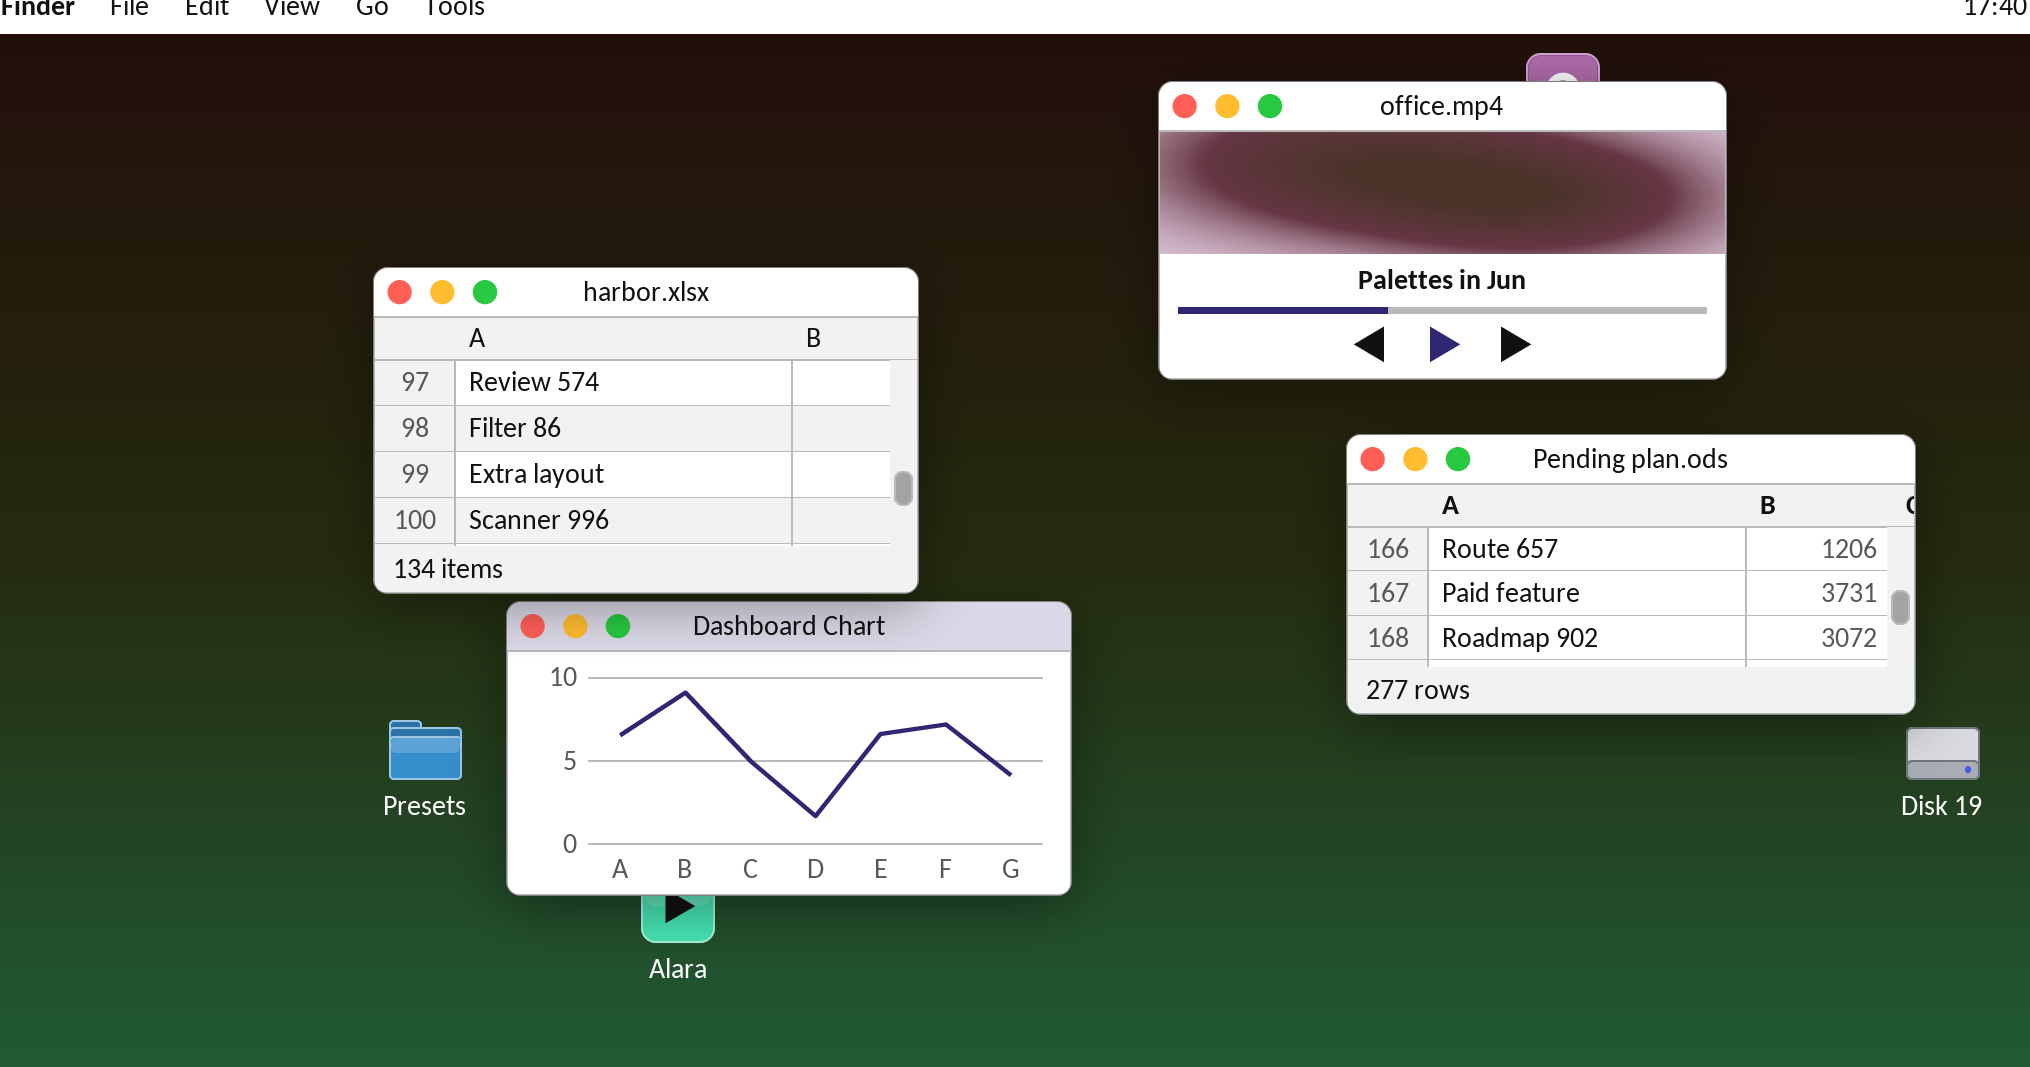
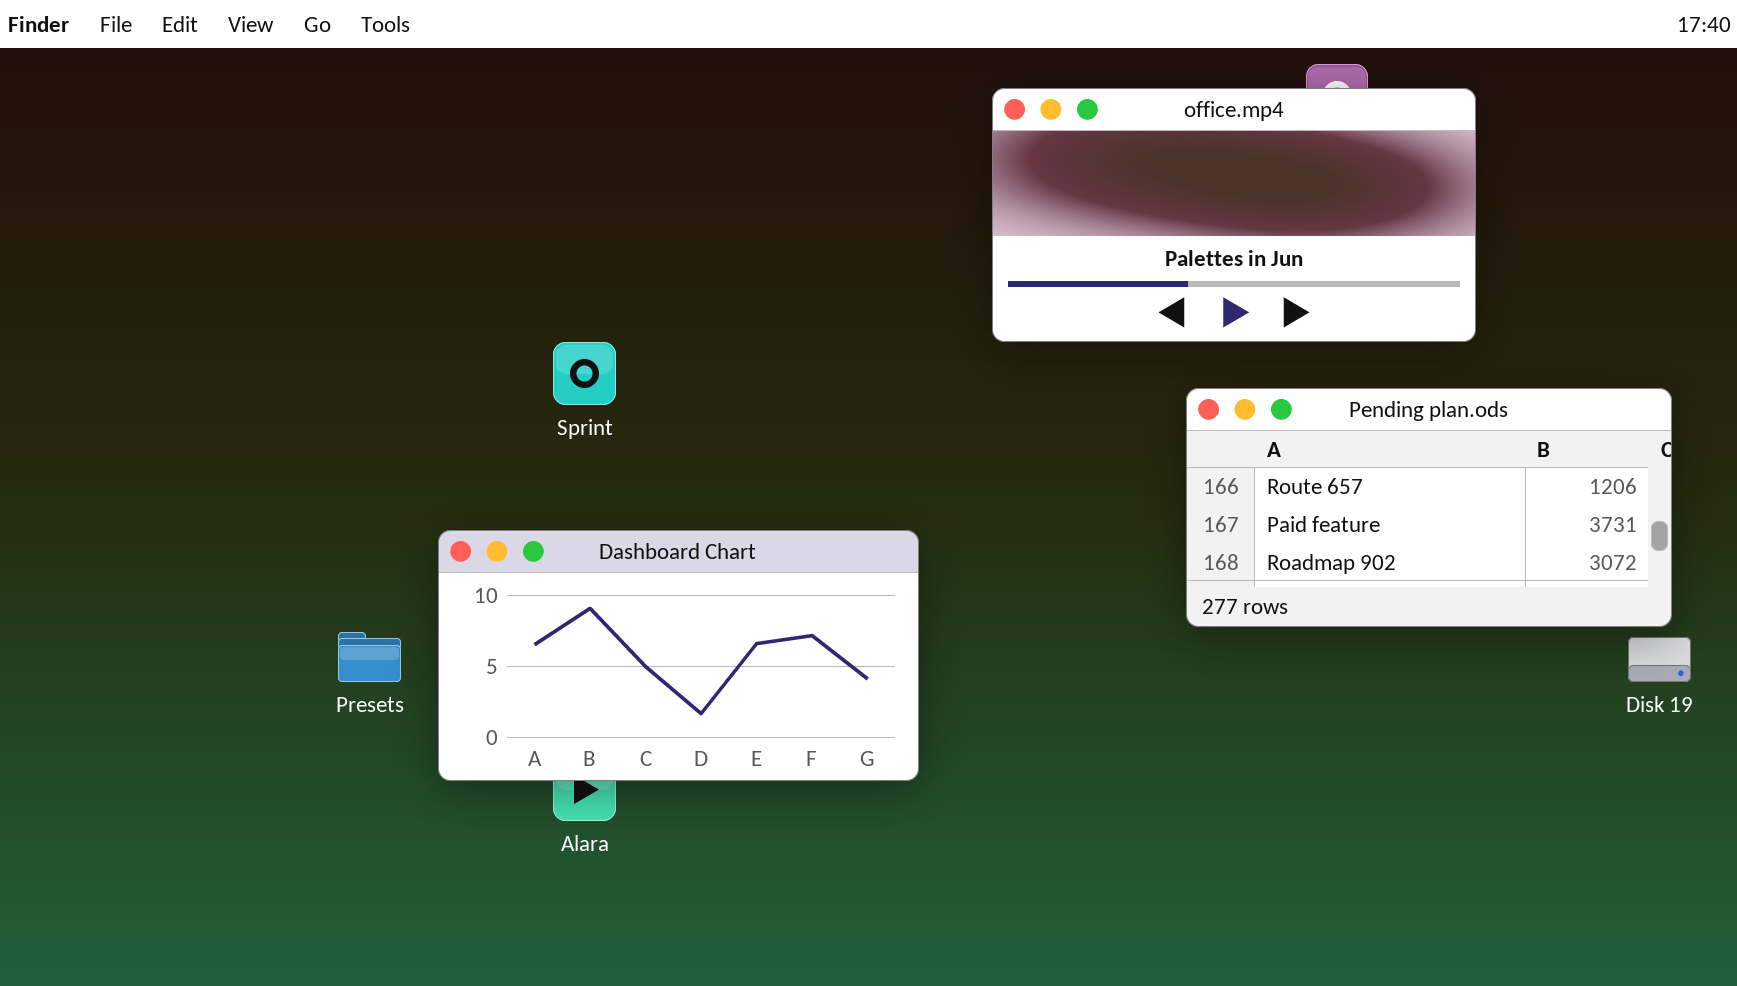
harbor.xlsx: [373,267,919,594] -> none, closed
Pending plan.ods: [1346,434,1916,715] -> [1186,388,1672,627], moved

